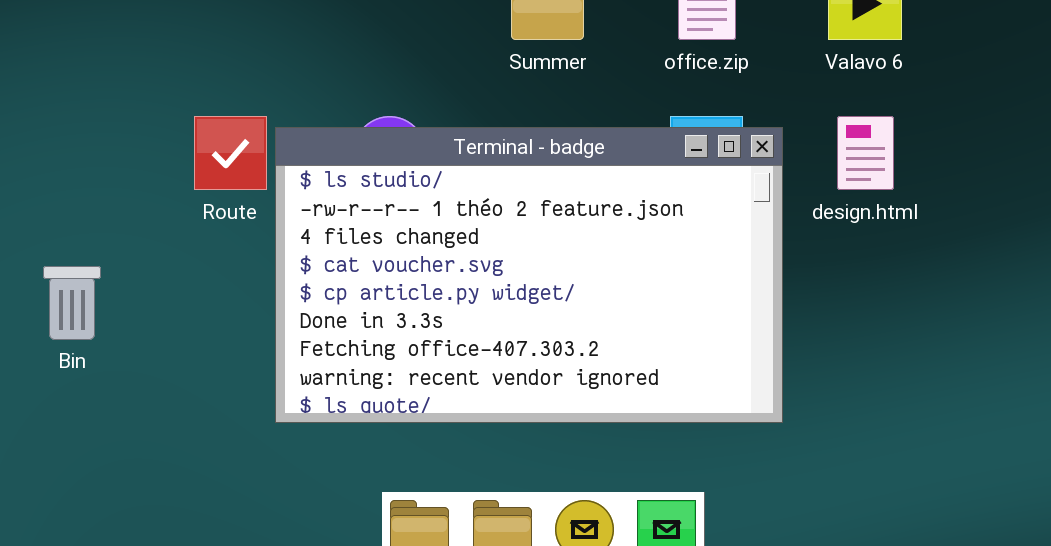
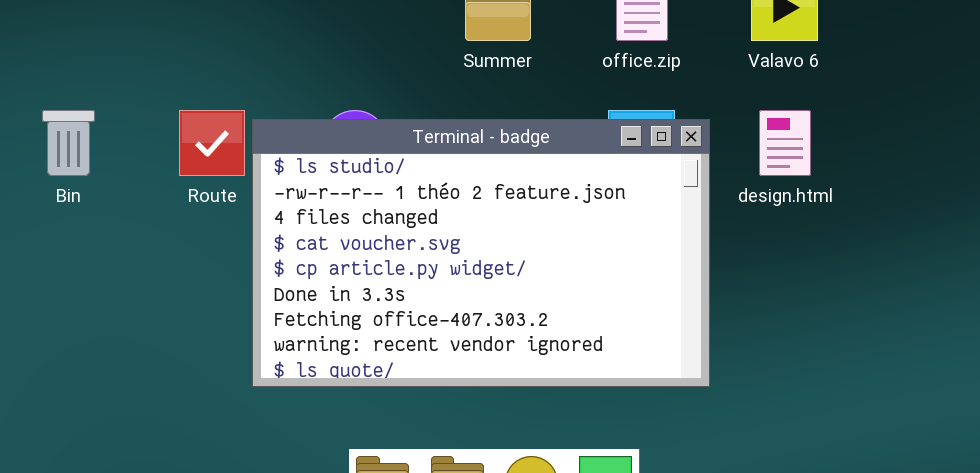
Bin: [43,266,101,340] -> [42,110,95,176], moved

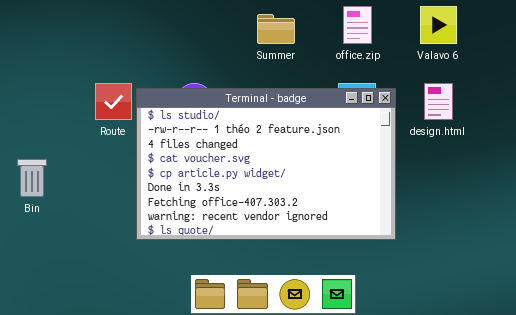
Bin: [42,110,95,176] -> [17,159,47,197], moved

